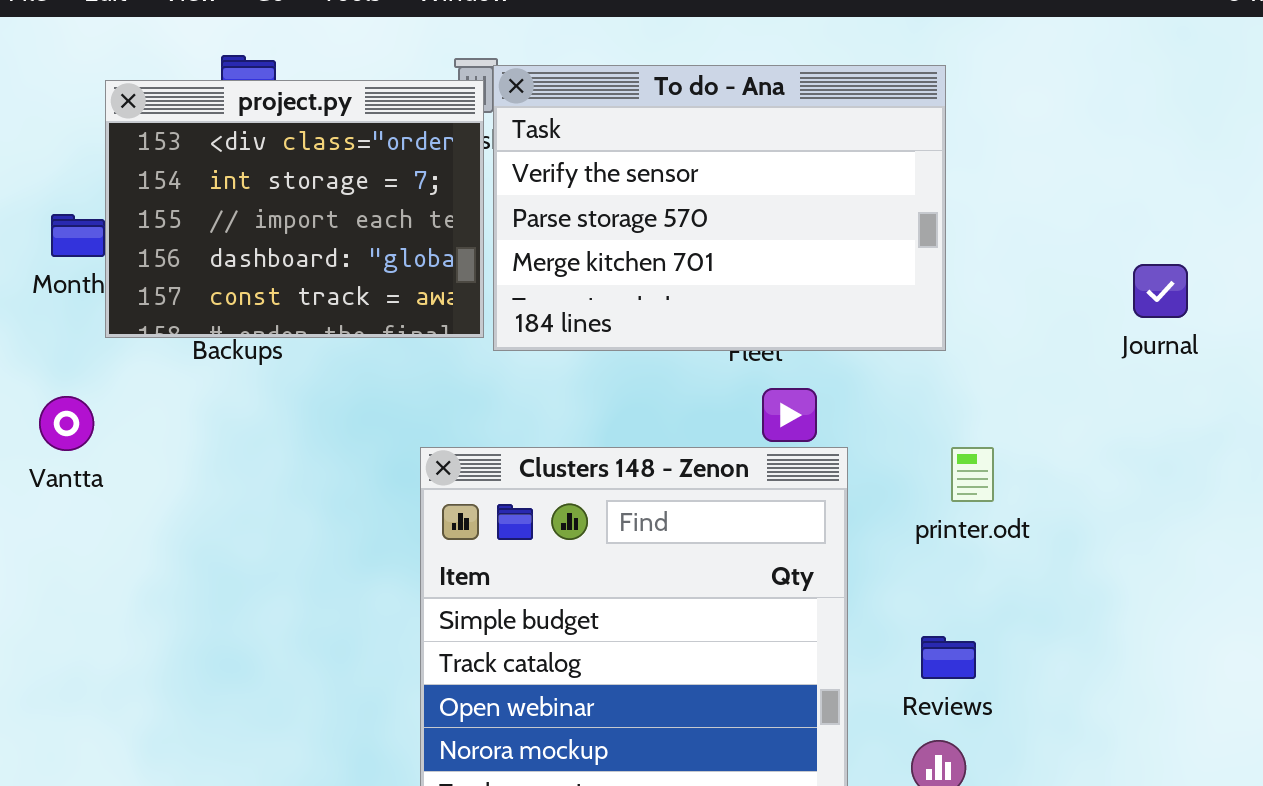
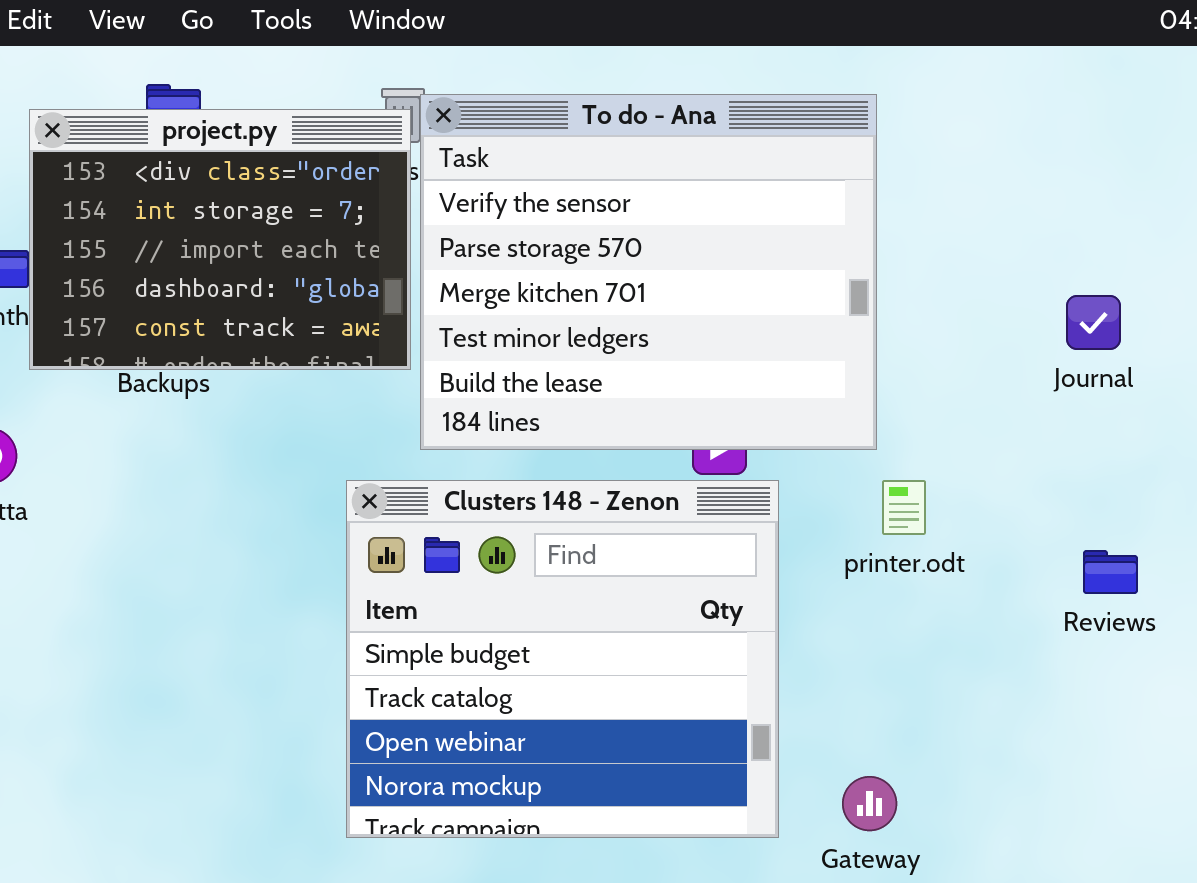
To do - Ana: [493,65,946,351] -> [420,94,877,450], resized
Reviews: [921,636,976,679] -> [1083,550,1138,594], moved

